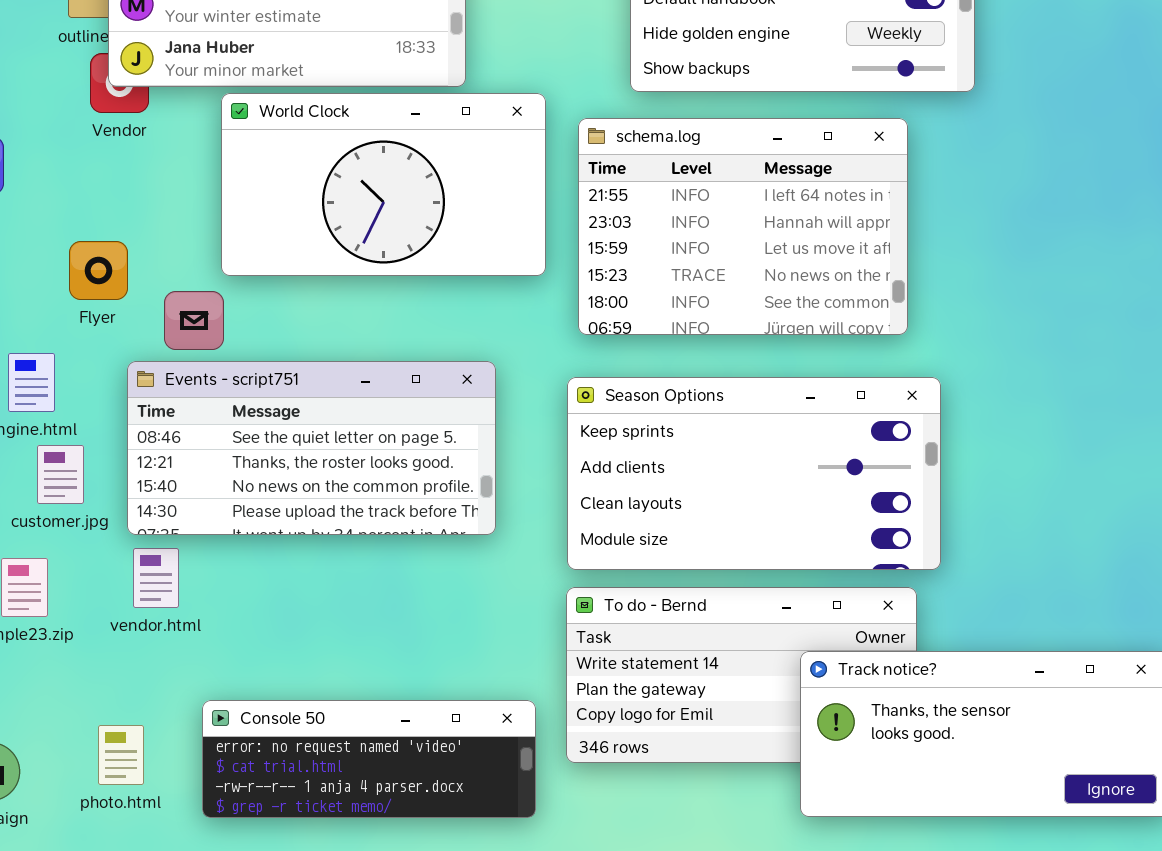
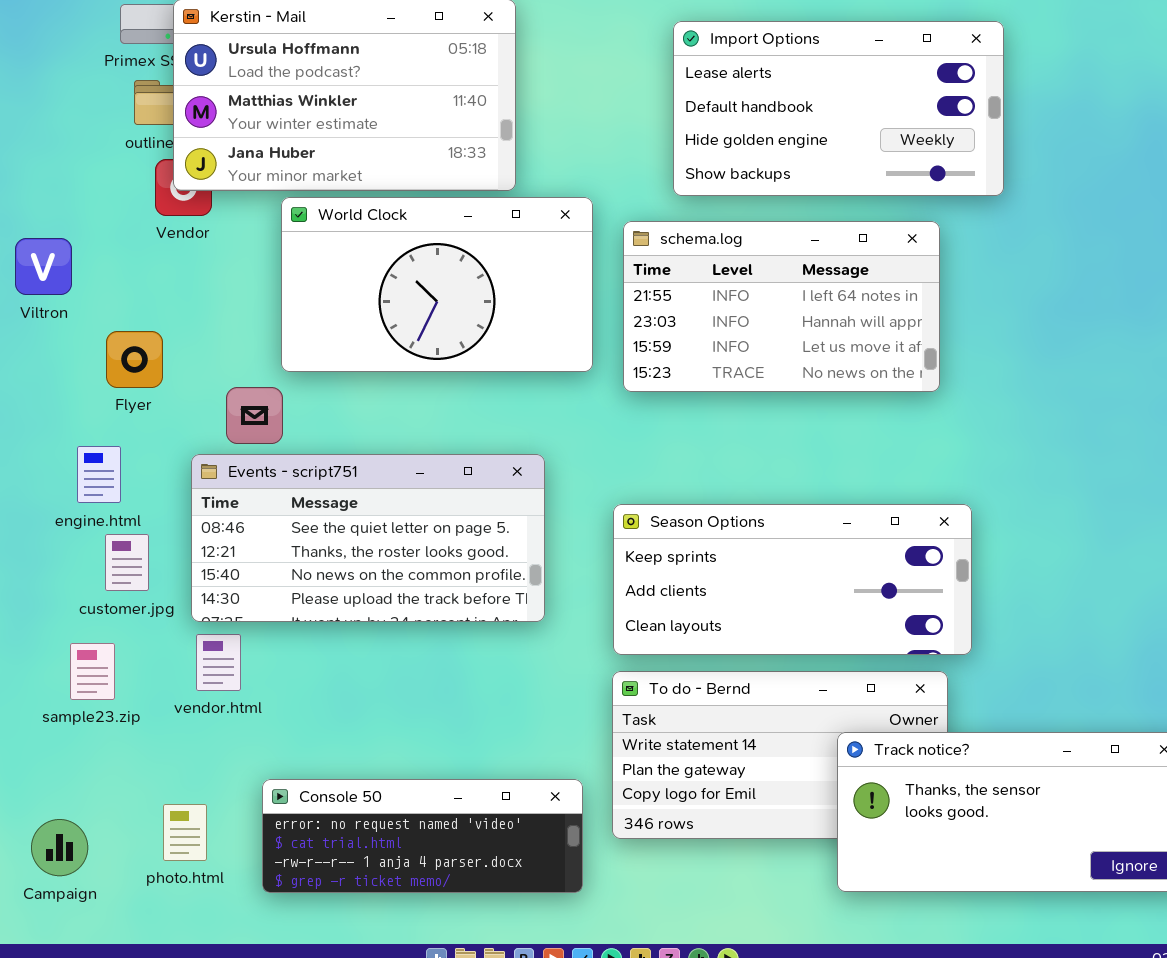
schema.log: [578,118,908,335] -> [623,221,940,392], resized
Flyer: [69,241,128,300] -> [106,331,163,388], moved
Season Options: [567,377,941,570] -> [613,504,972,655], resized

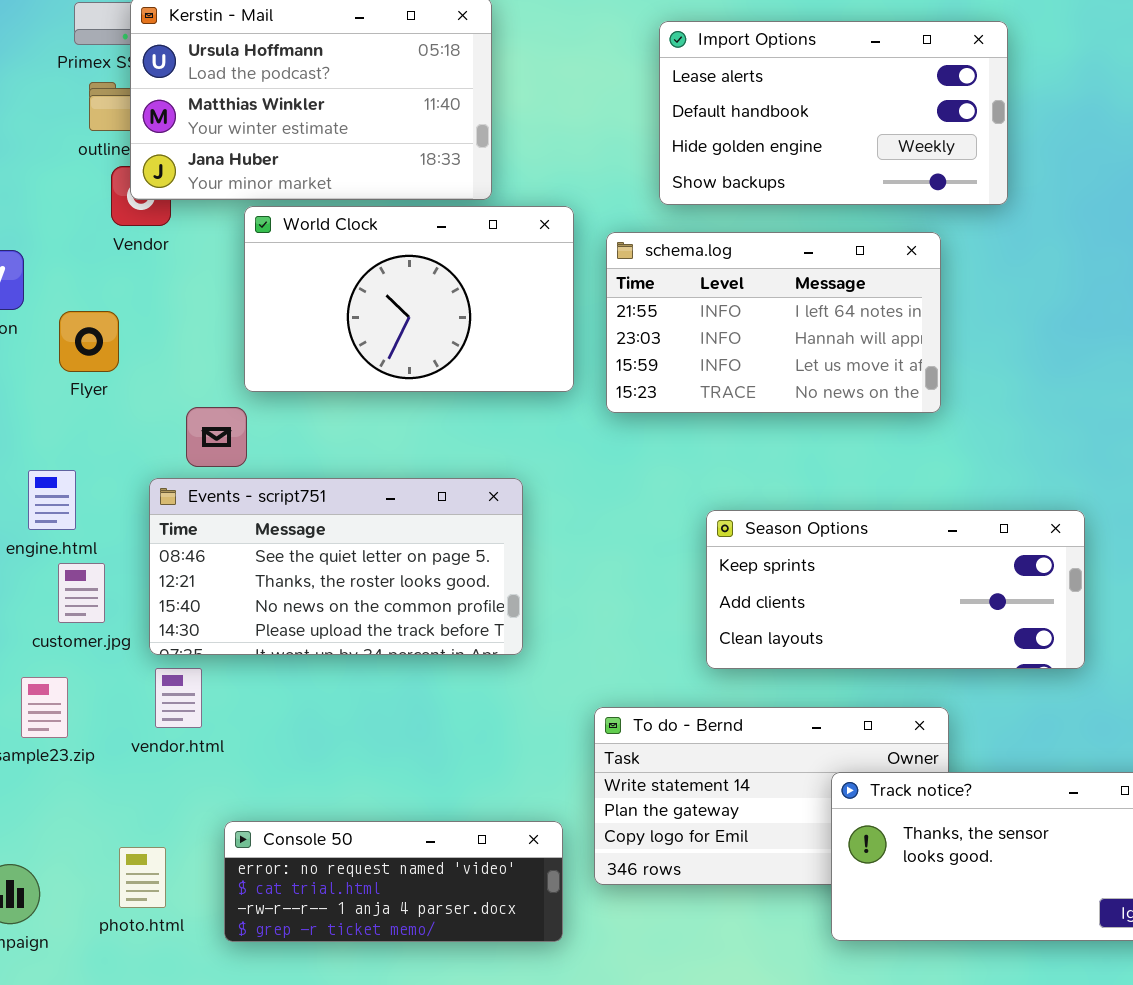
Flyer: [106,331,163,388] -> [59,311,119,372], moved
Season Options: [613,504,972,655] -> [706,510,1085,669], moved

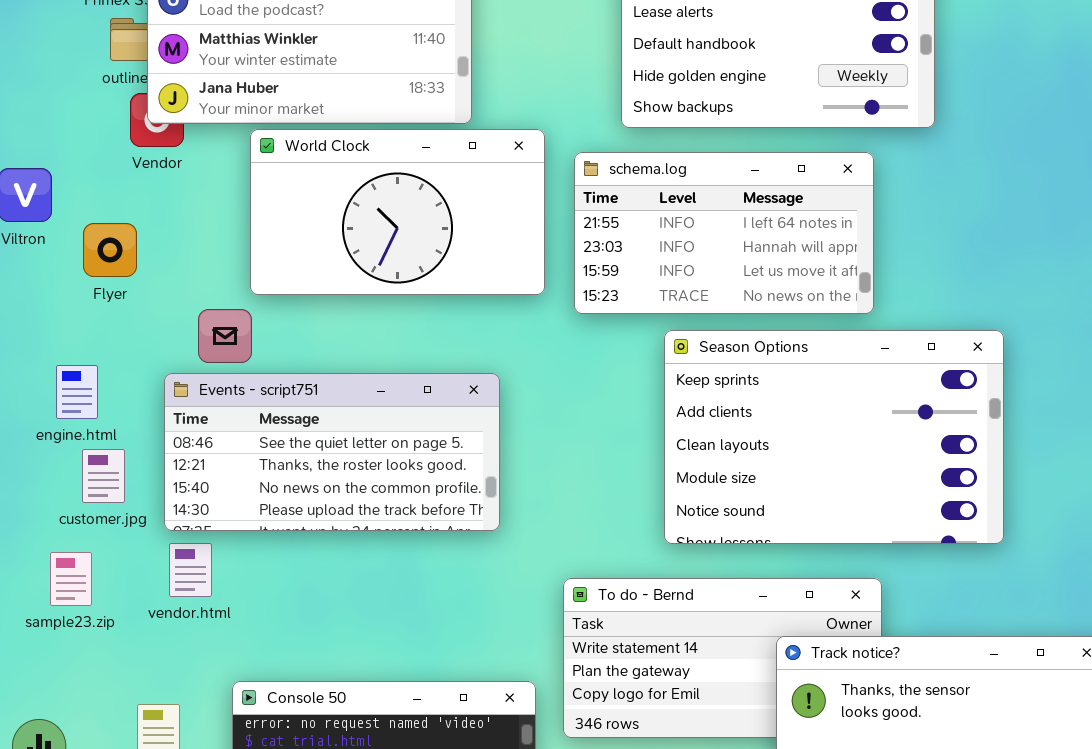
Season Options: [706,510,1085,669] -> [664,330,1004,544], resized

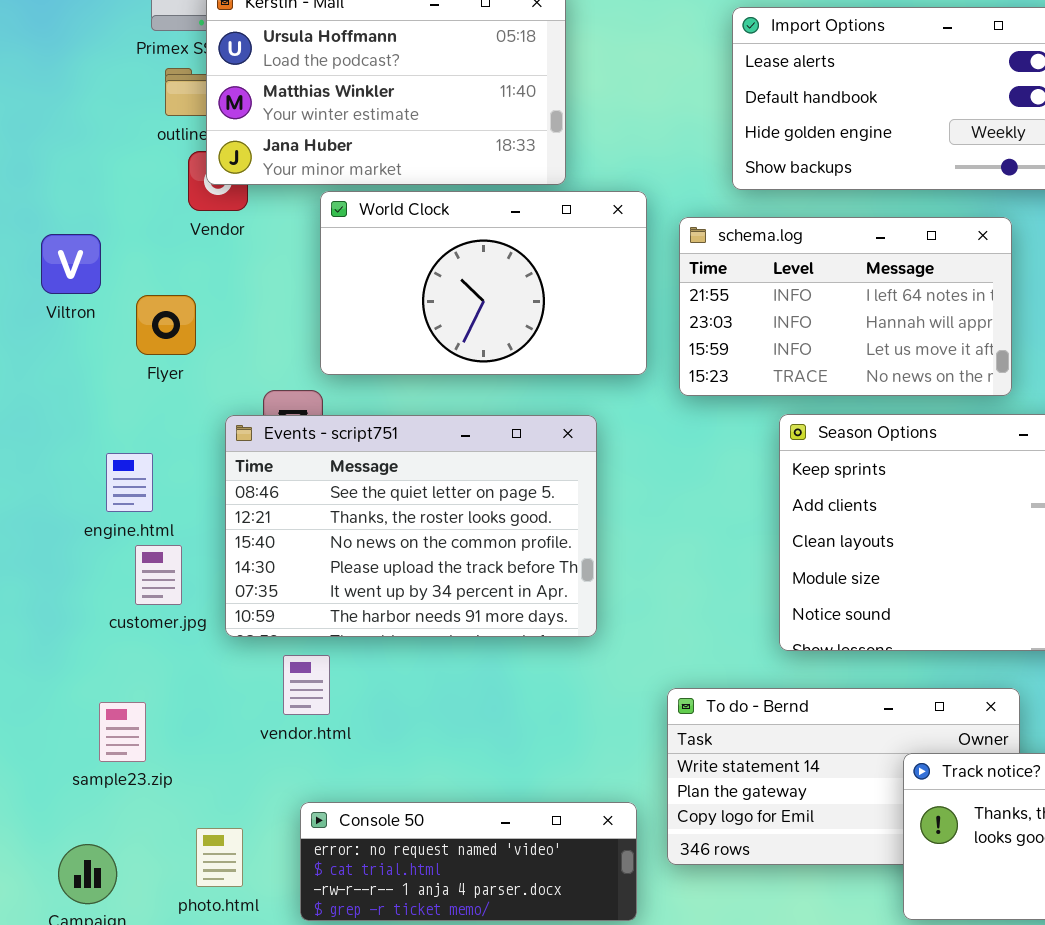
Events - script751: [164,373,500,531] -> [225,415,597,637], resized
vendor.html: [169,543,212,597] -> [283,655,330,715], moved
sample23.zip: [50,552,92,606] -> [99,702,146,762], moved

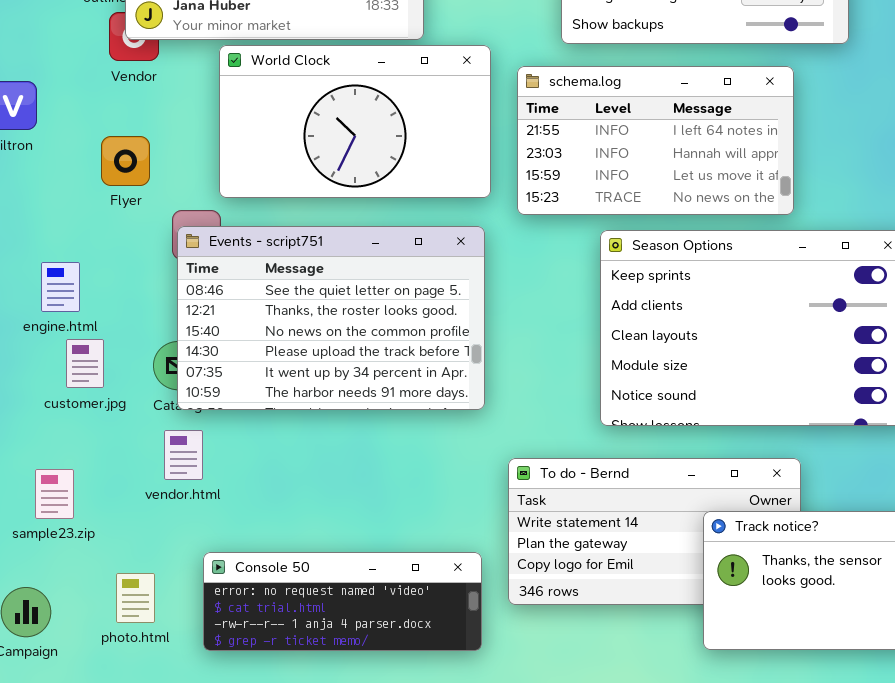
Flyer: [136,295,196,355] -> [101,136,150,186], moved
Events - script751: [225,415,597,637] -> [177,226,485,410], moved
vendor.html: [283,655,330,715] -> [164,430,203,480], moved

